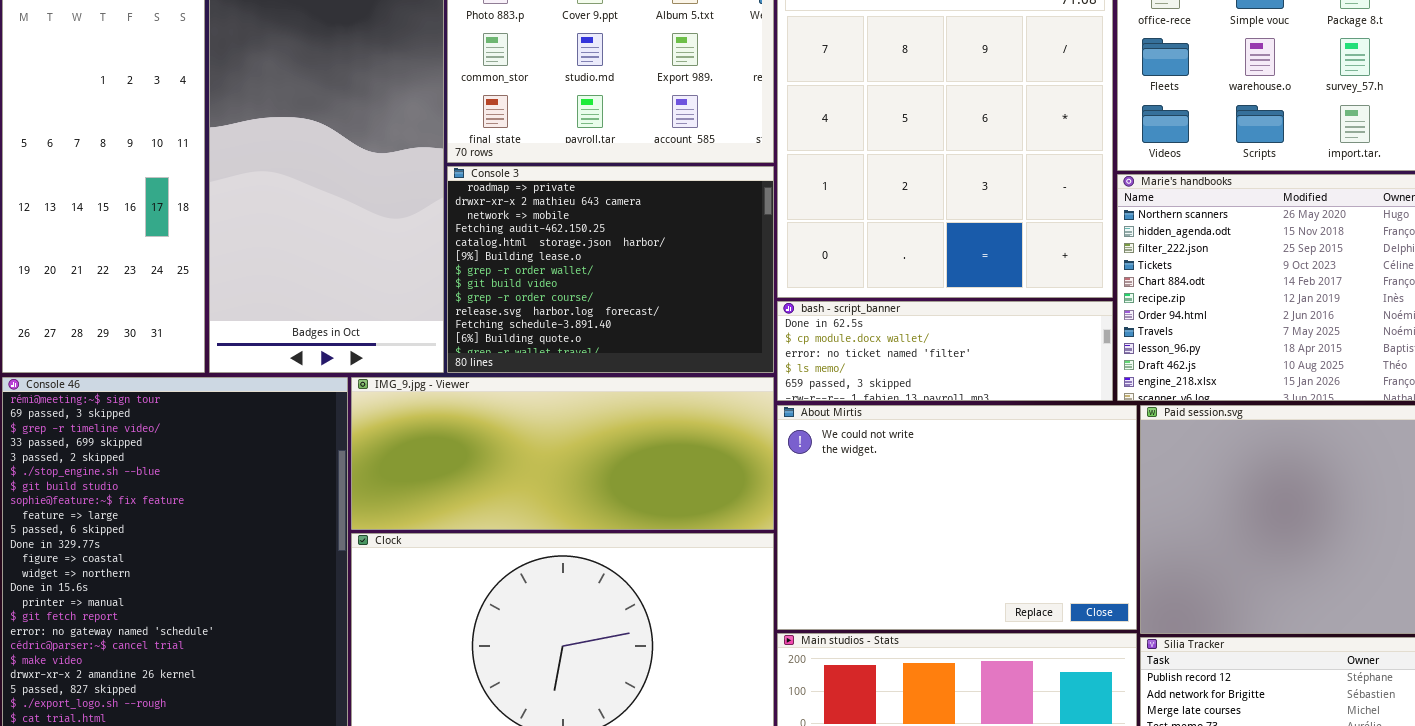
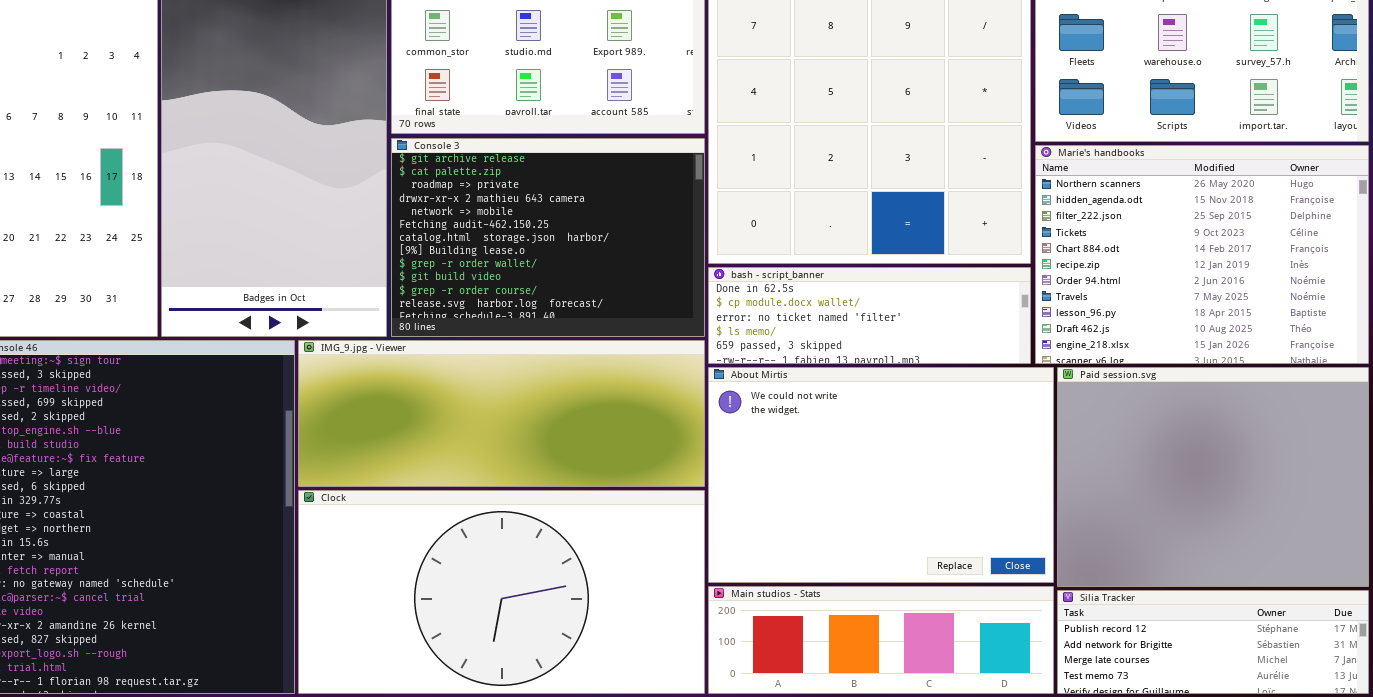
Console 3: [447,166,774,373] -> [391,138,705,337], scrolled up 2 rows

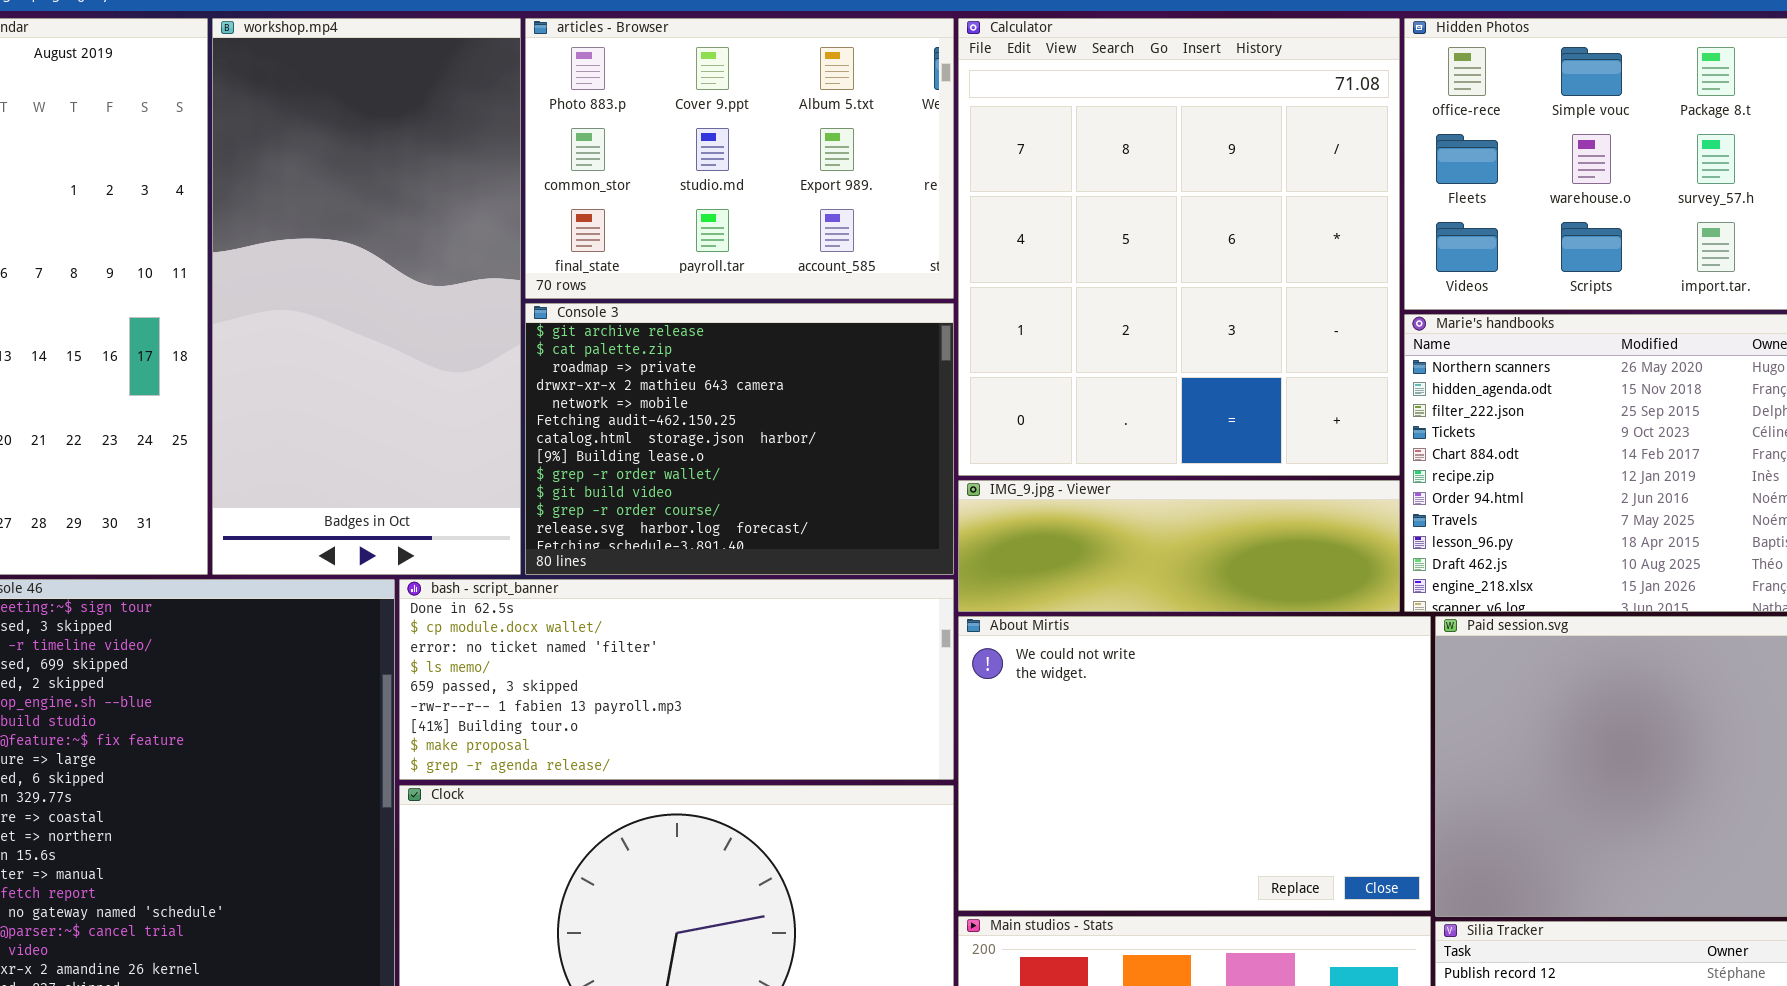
bash - script_banner: [708,267,1031,364] -> [399,579,954,780], moved, resized
IMG_9.jpg - Viewer: [298,340,705,487] -> [958,480,1400,612], moved, resized

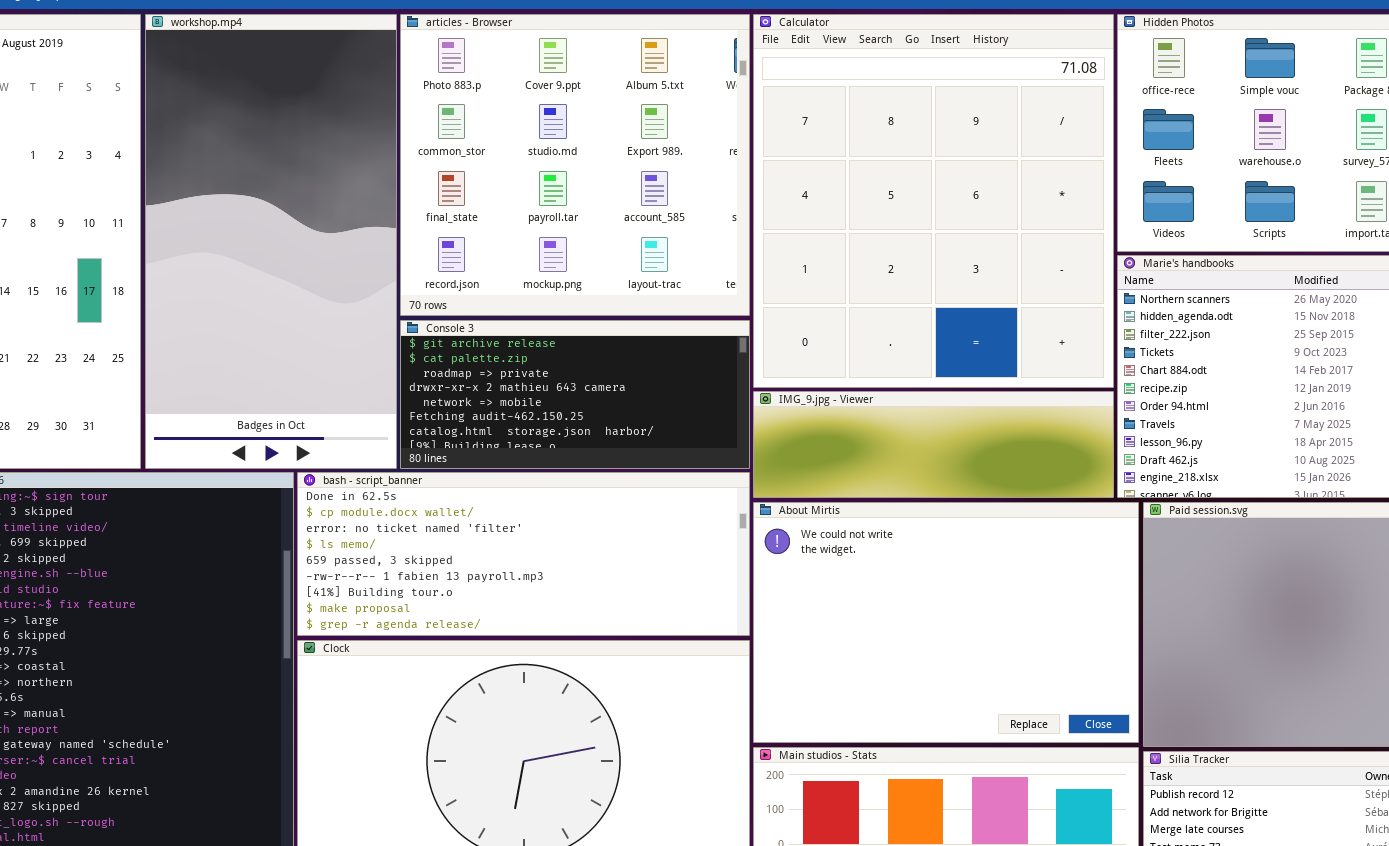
articles - Browser: [525,18,954,299] -> [400,14,750,316], resized
Console 3: [525,303,954,575] -> [400,320,750,469], resized

